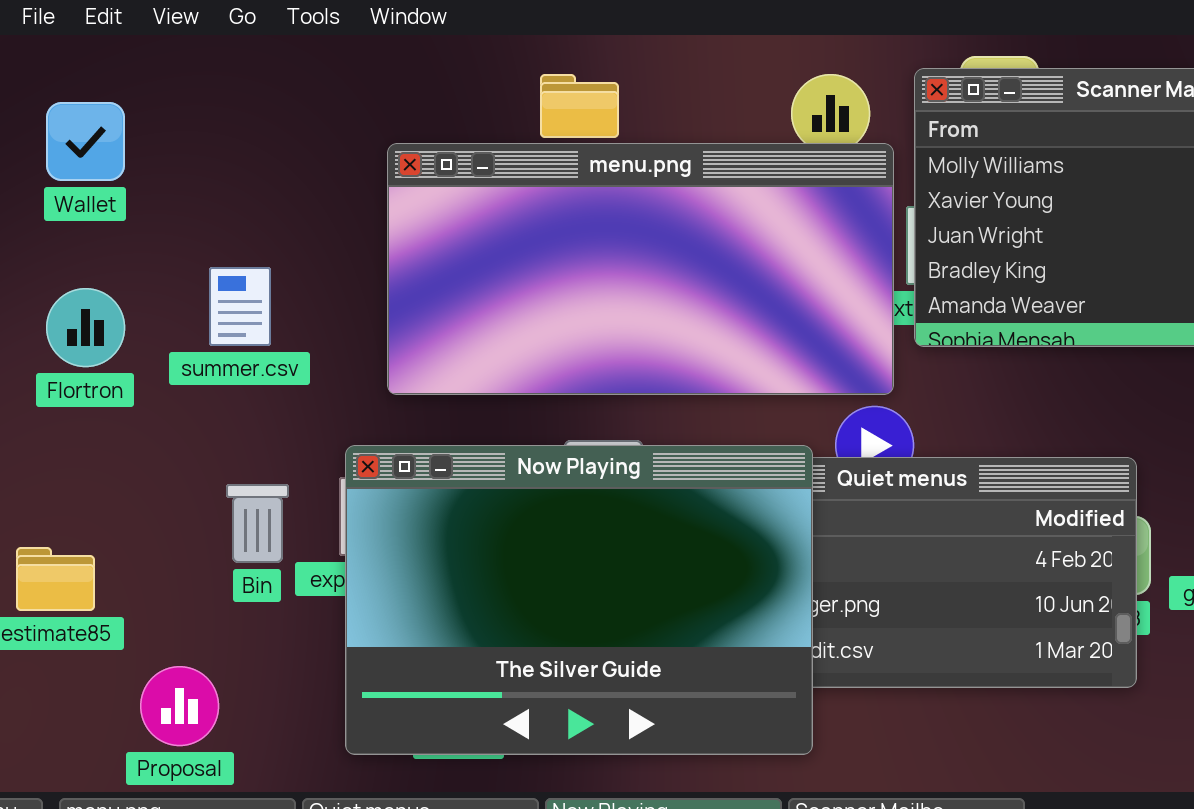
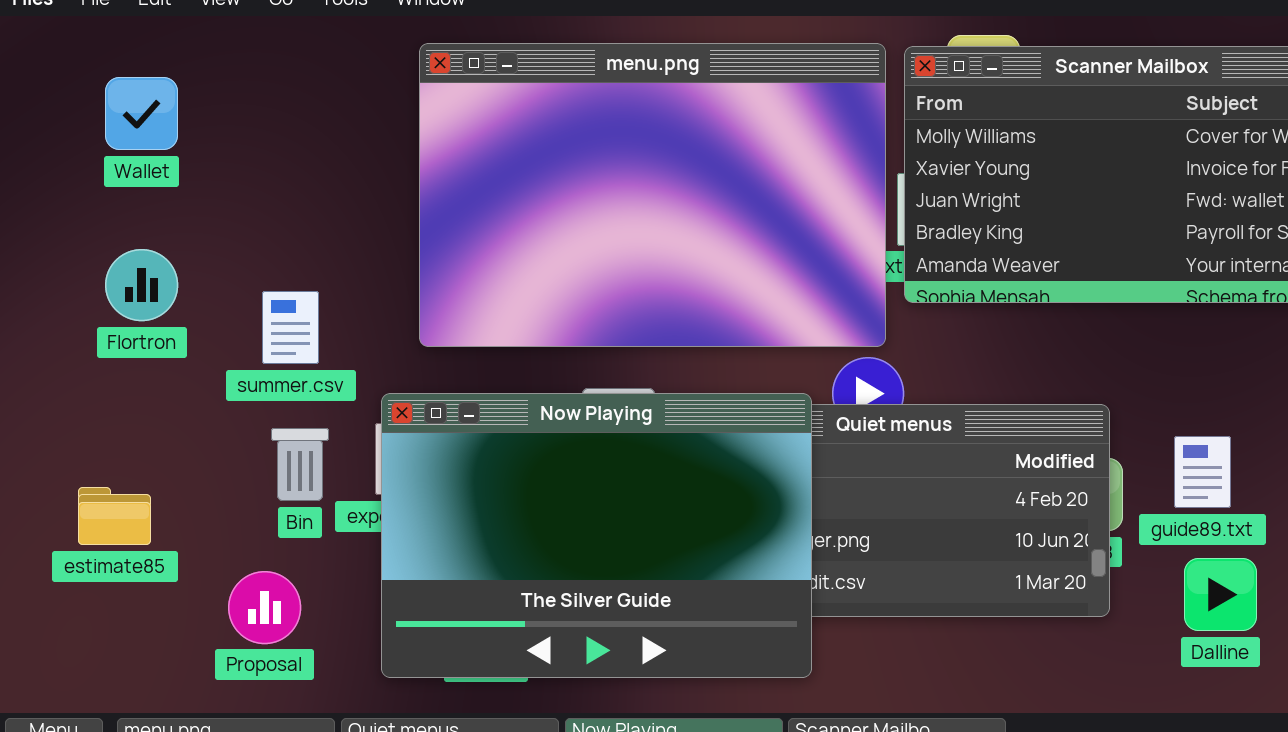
menu.png: [387,143,894,395] -> [419,43,886,347], resized
summer.csv: [209,267,271,346] -> [262,291,319,364], moved
Proposal: [140,666,219,746] -> [228,571,301,644], moved

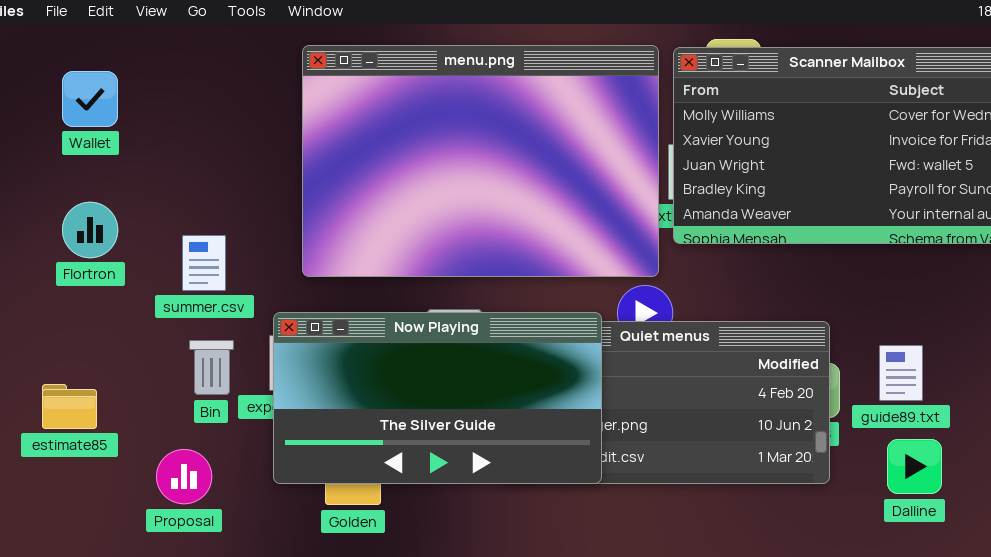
Now Playing: [381,393,812,678] -> [273,312,602,484], resized

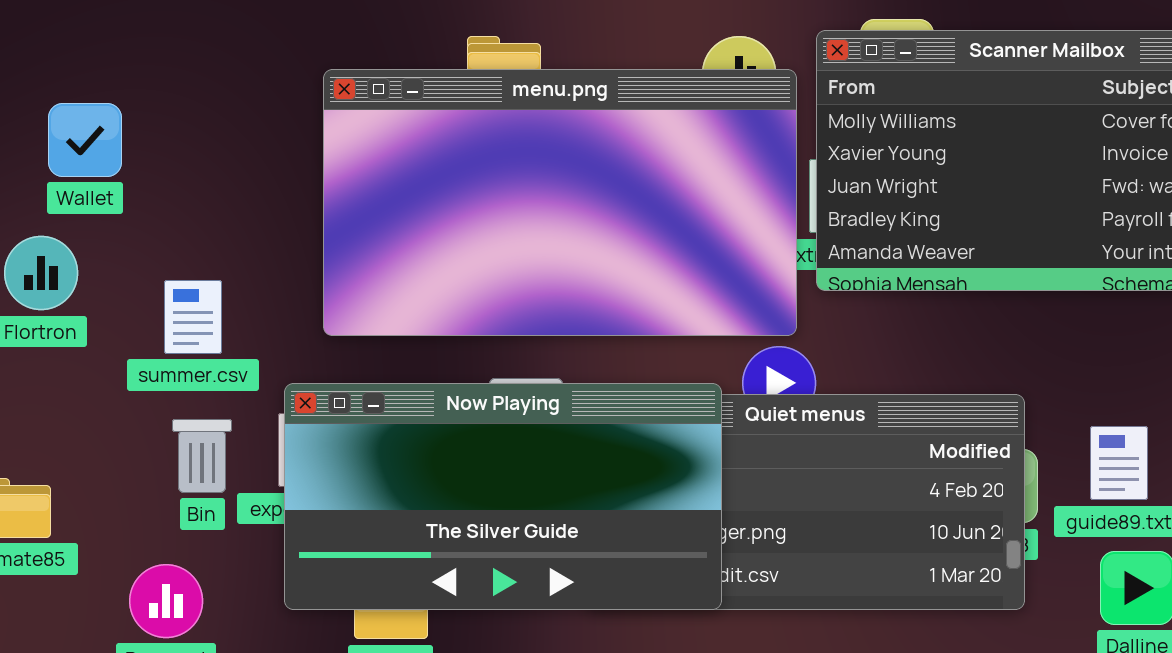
menu.png: [302,45,659,277] -> [323,69,797,336], resized
Wallet: [62,71,118,127] -> [48,103,122,177], moved

